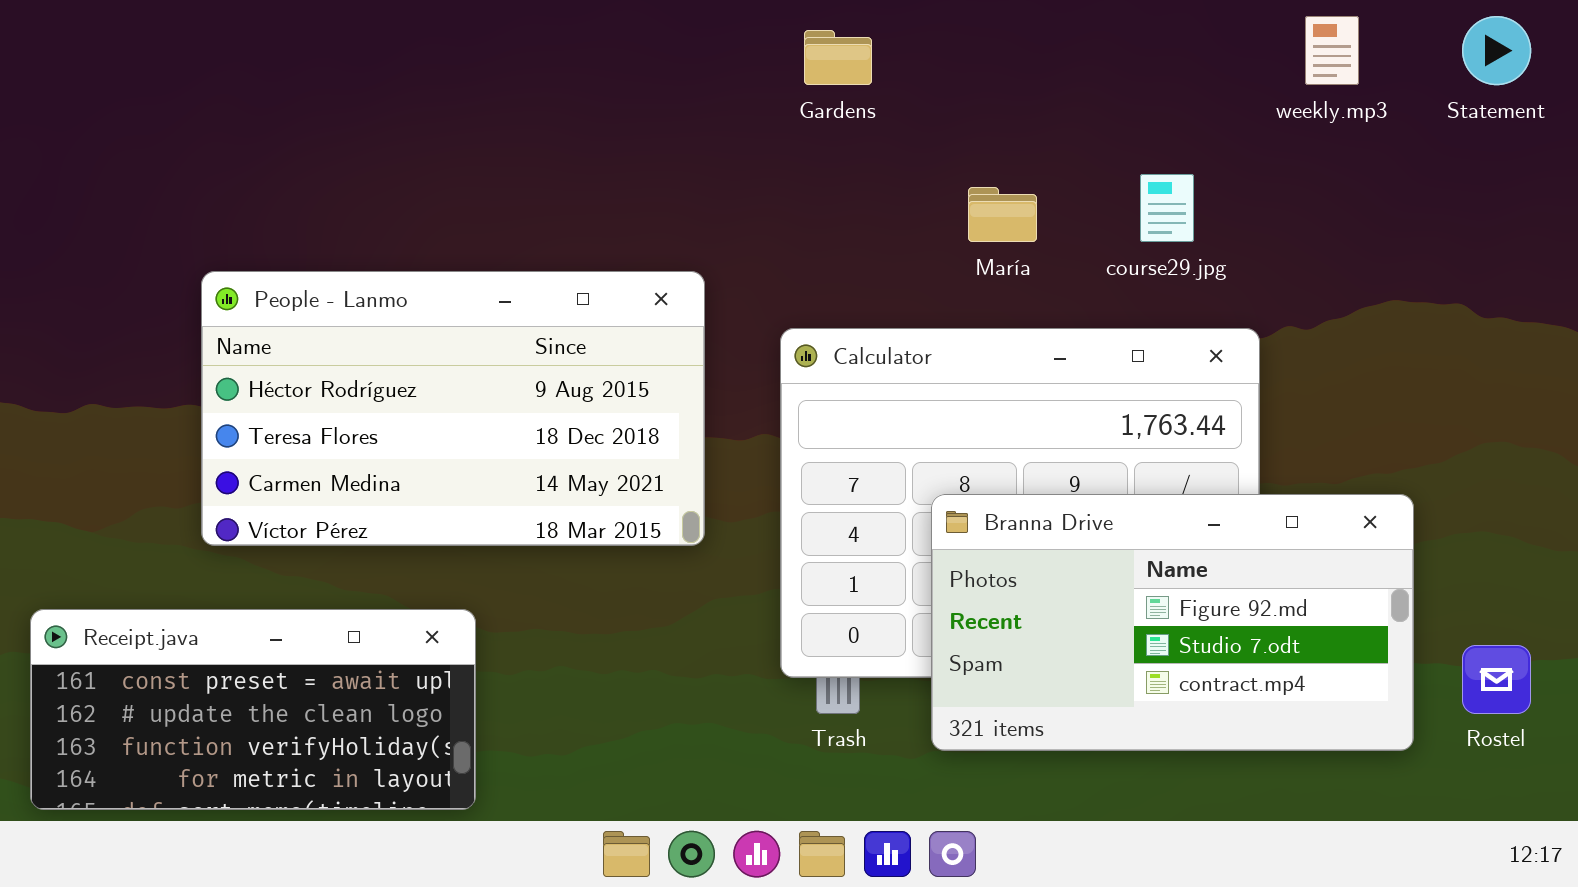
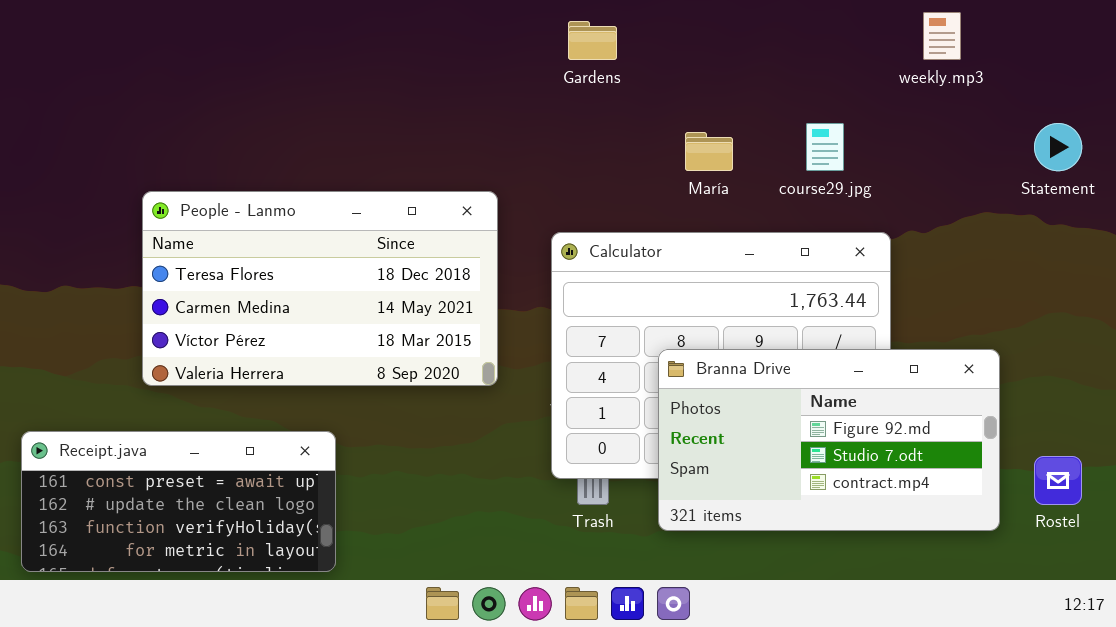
Statement: [1462,16,1531,85] -> [1034,123,1082,171], moved
People - Lanmo: [201,271,705,546] -> [142,191,498,386], scrolled down 1 row

